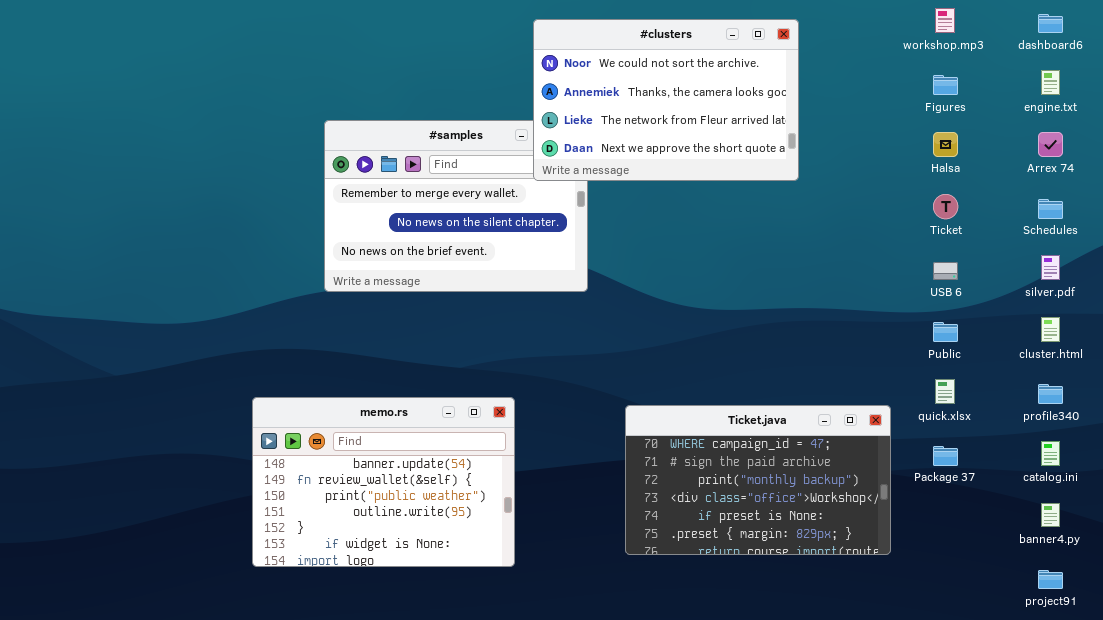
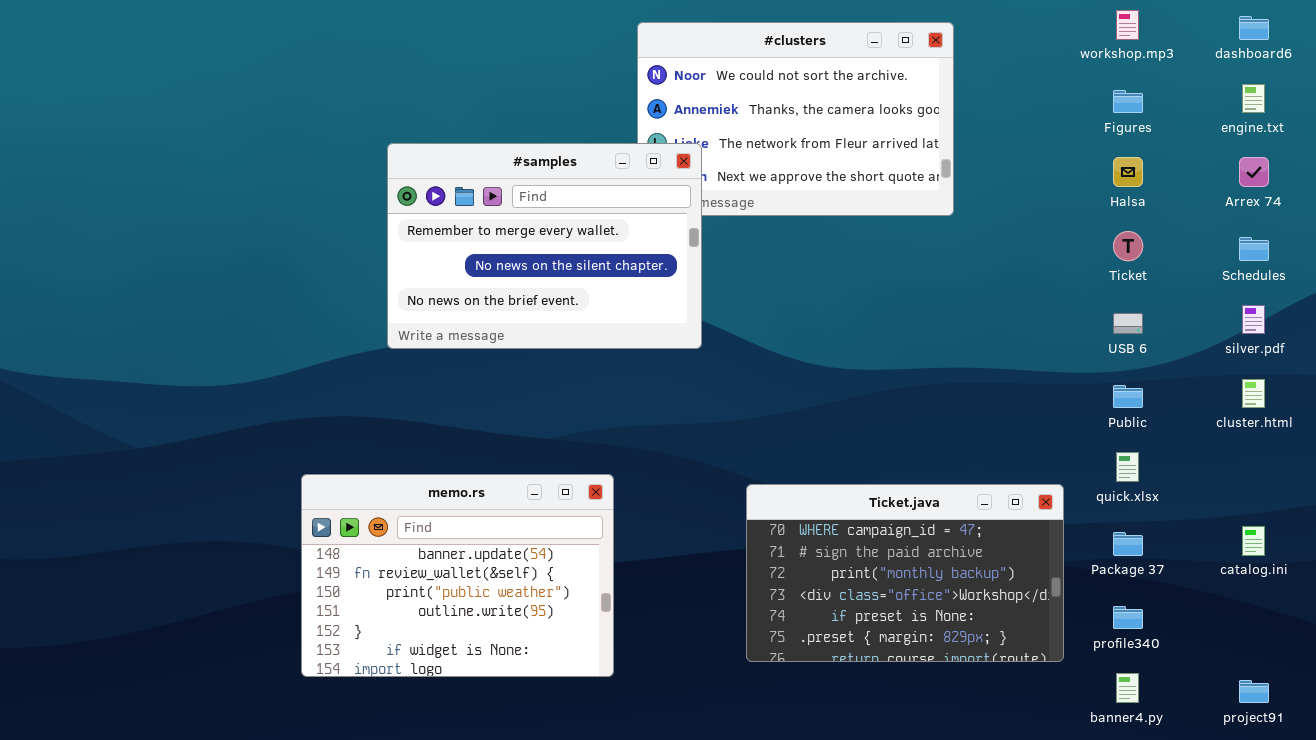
#samples: [324,120,588,292] -> [387,143,702,349], raised
profile340: [1038,384,1063,404] -> [1113,606,1143,629], moved
banner4.py: [1041,503,1060,527] -> [1116,673,1139,703], moved

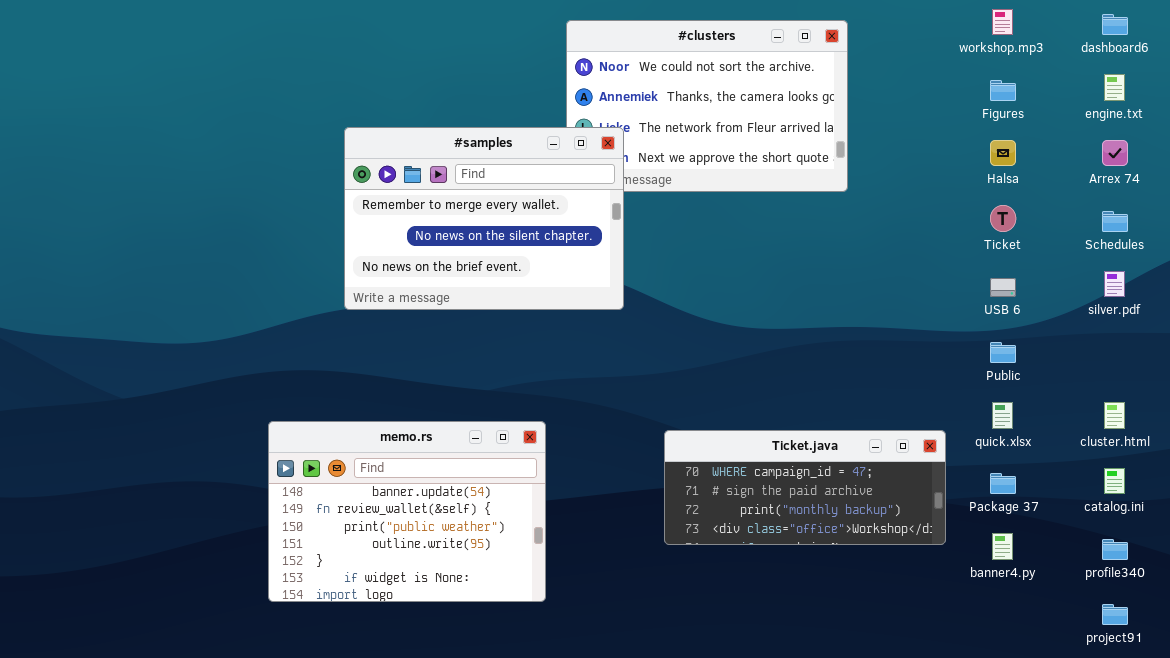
cluster.html: [1242,379,1265,408] -> [1104,402,1125,429], moved
Ticket.java: [746,484,1064,662] -> [664,430,946,545], resized
profile340: [1113,606,1143,629] -> [1102,539,1128,560], moved
banner4.py: [1116,673,1139,703] -> [992,533,1013,560], moved

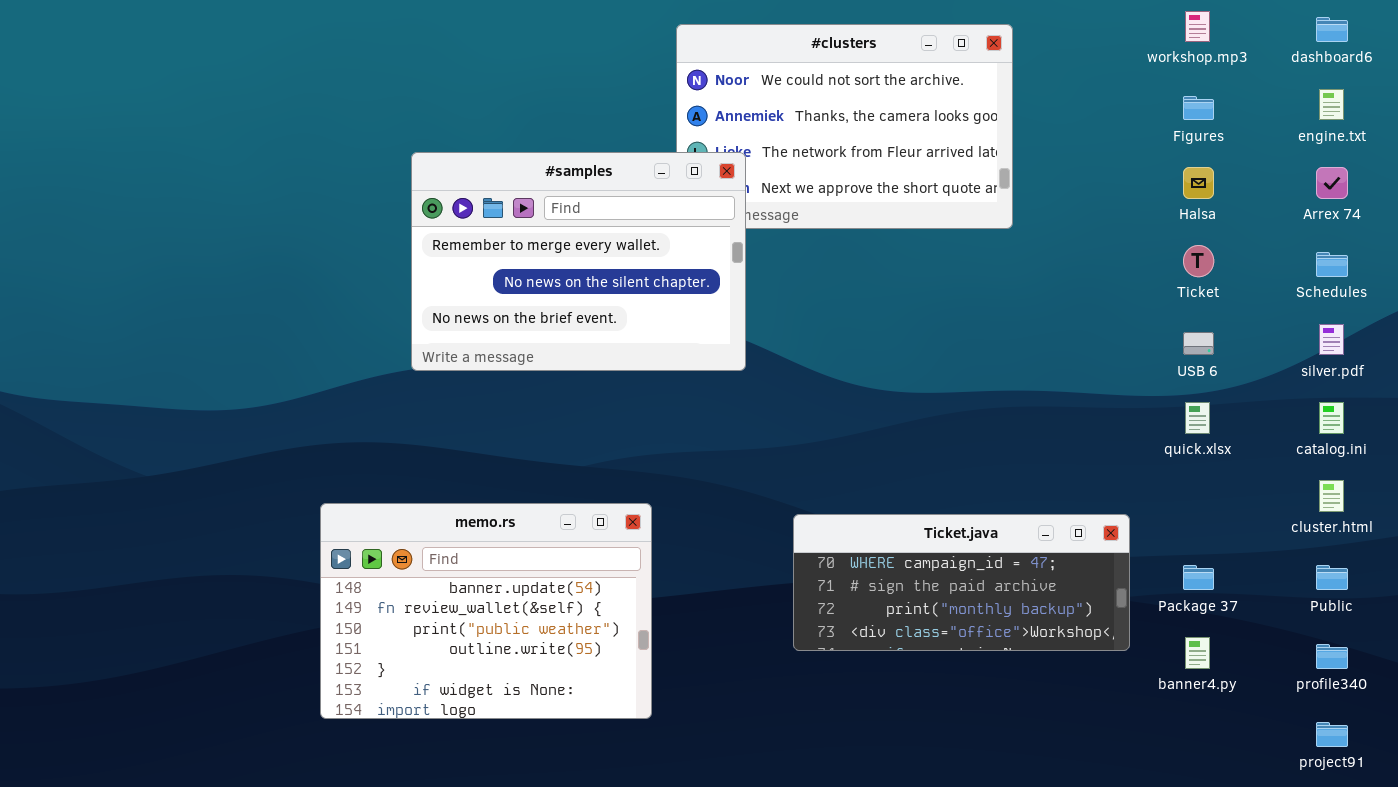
Public: [990,342,1016,363] -> [1316,565,1348,590], moved
quick.xlsx: [992,402,1013,429] -> [1185,402,1210,434], moved
catalog.ini: [1104,468,1125,494] -> [1319,402,1344,434], moved

